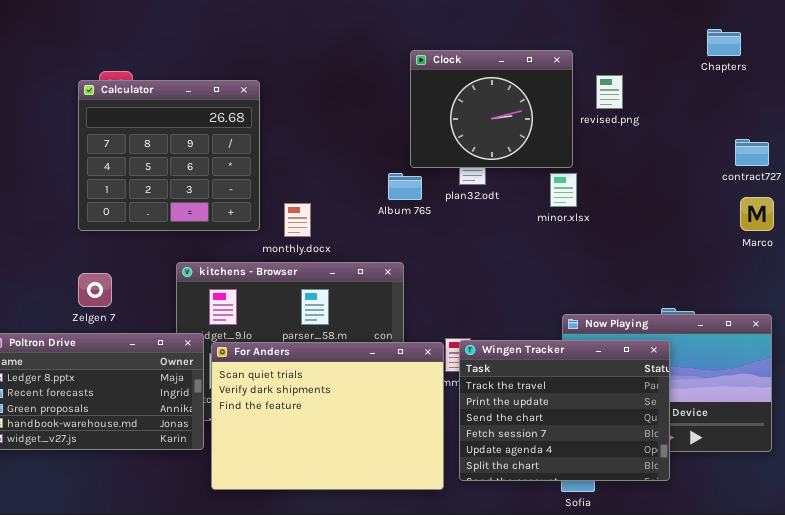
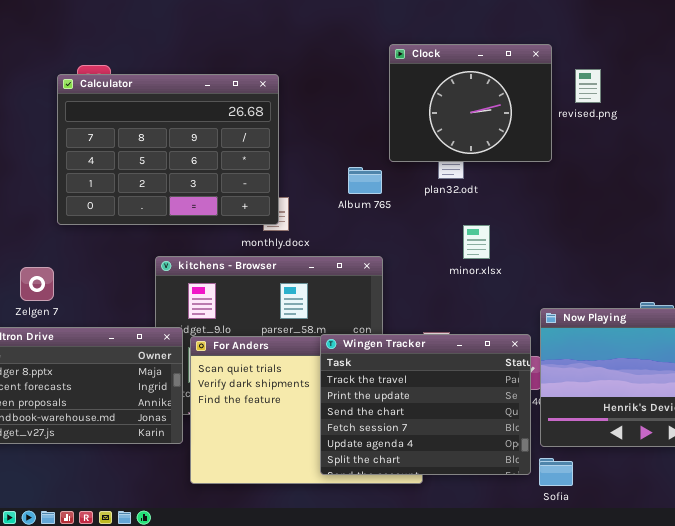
Calculator: [78,80,260,231] -> [57,74,279,225], resized
Album 765: [388,173,422,200] -> [348,167,382,194], moved
minor.xlsx: [550,173,577,207] -> [463,225,490,259], moved
Zelgen 7: [78,273,112,307] -> [20,267,54,301], moved
Wingen Tracker: [459,340,670,481] -> [320,334,531,475], moved

